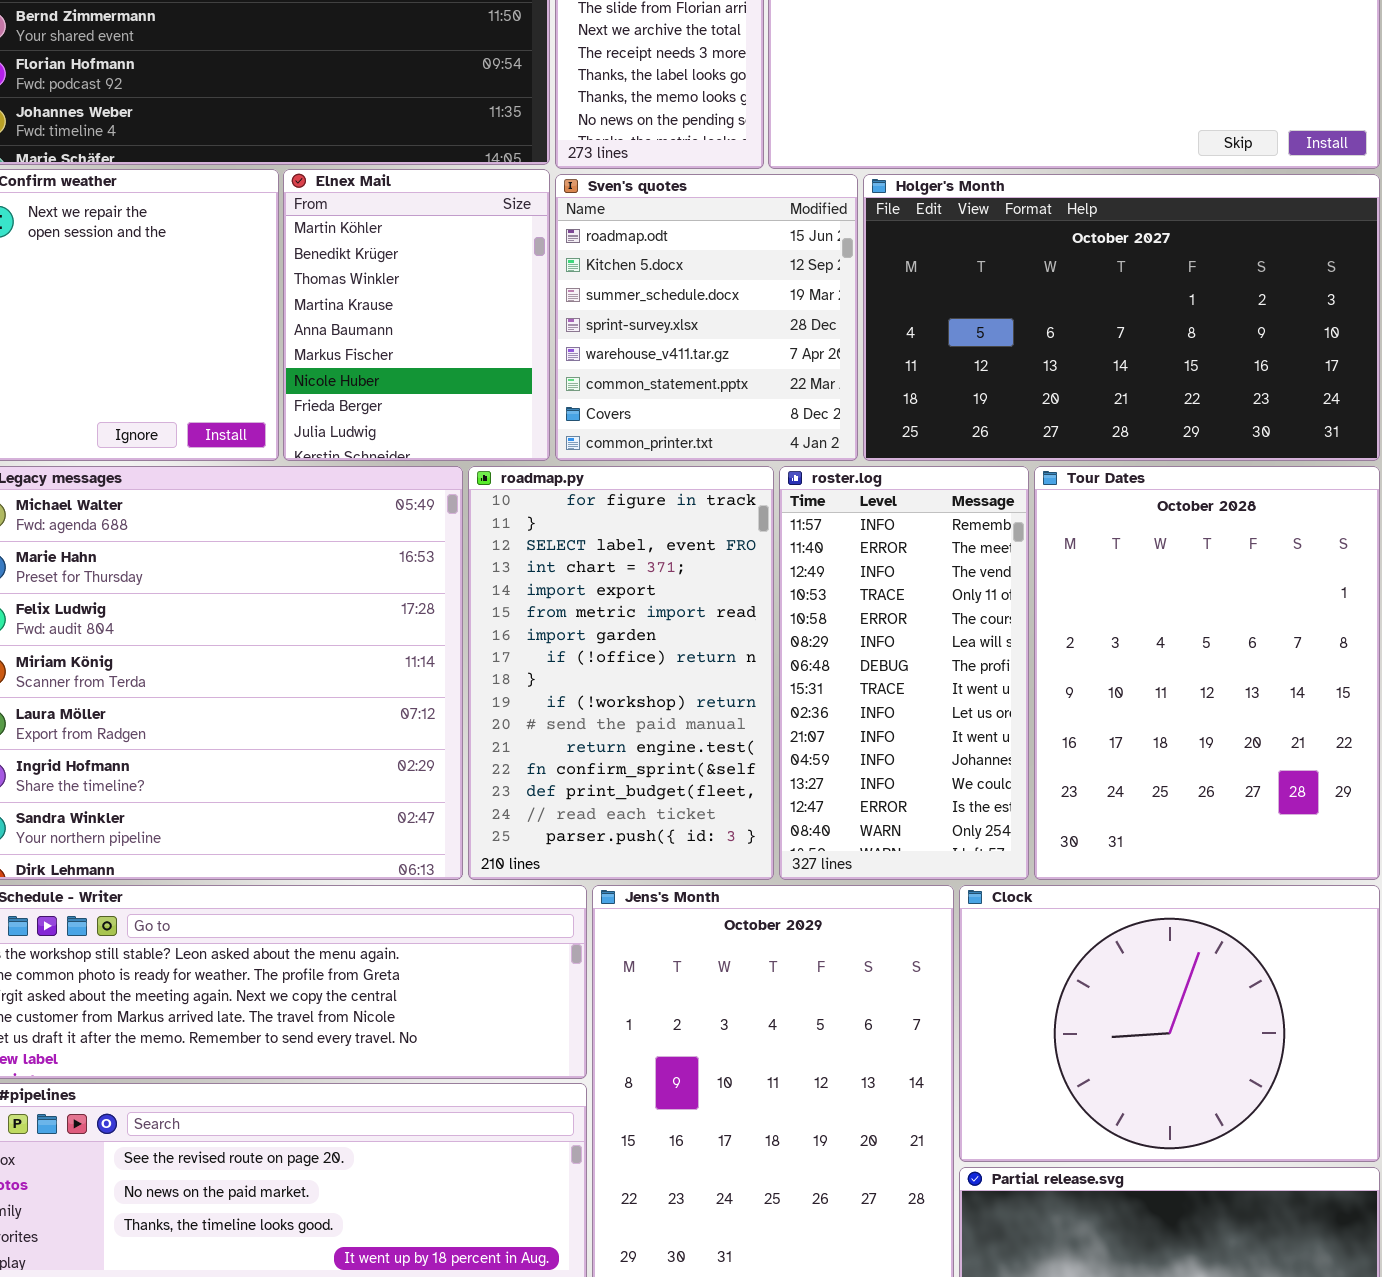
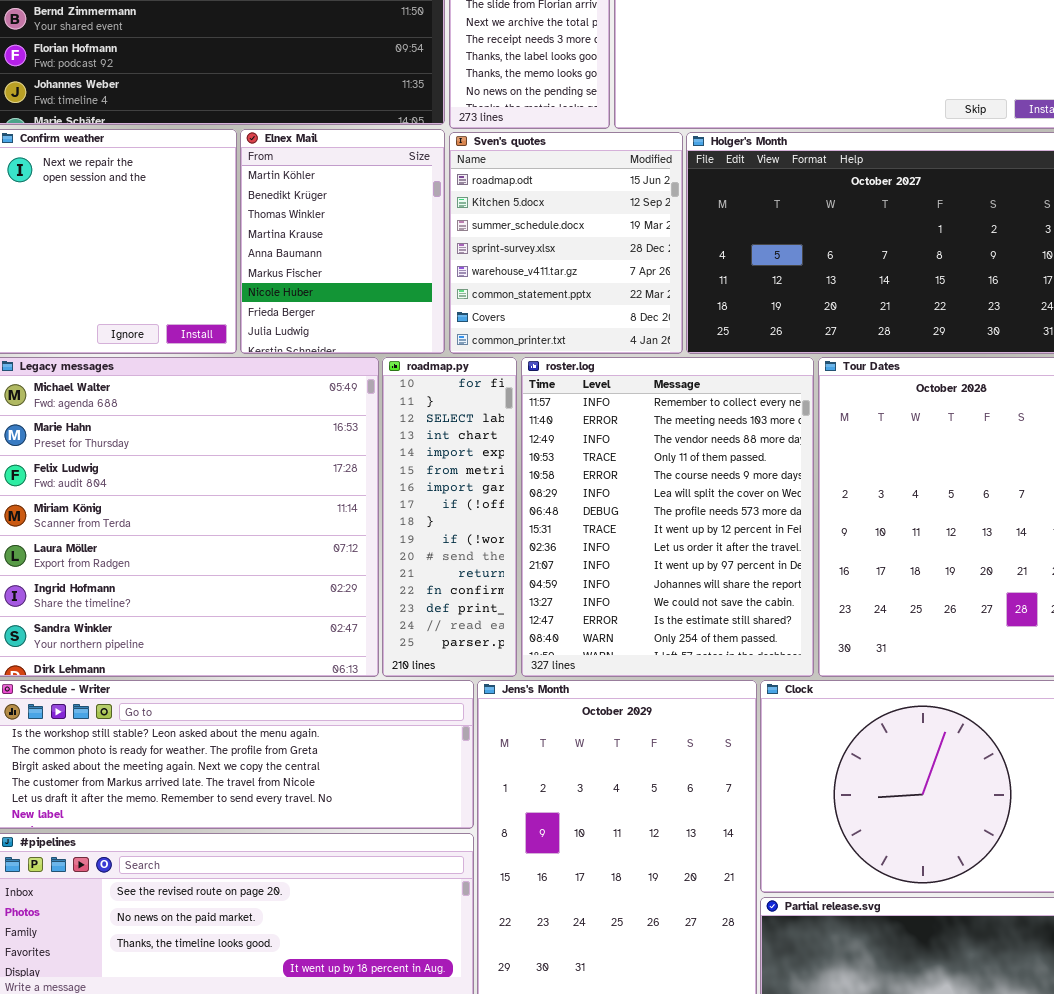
roadmap.py: [468,466,774,880] -> [382,357,517,677], resized
roster.log: [779,466,1029,880] -> [521,357,814,677], resized

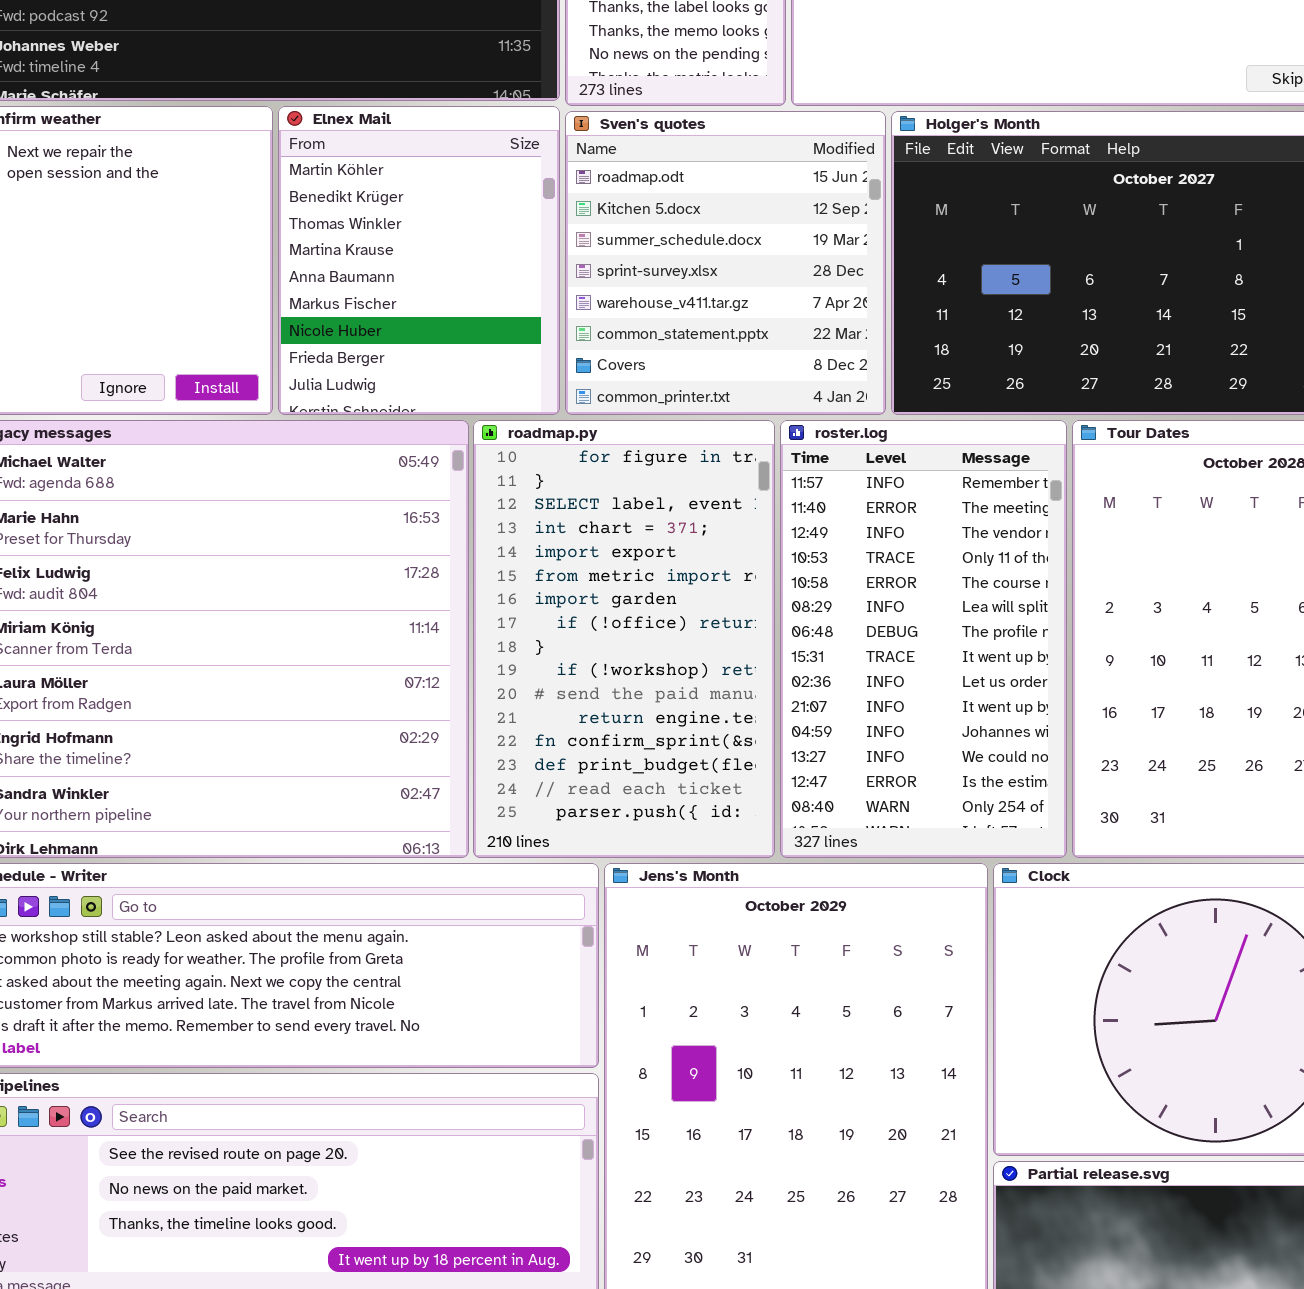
roadmap.py: [382,357,517,677] -> [473,420,775,858], resized
roster.log: [521,357,814,677] -> [780,420,1067,858], resized

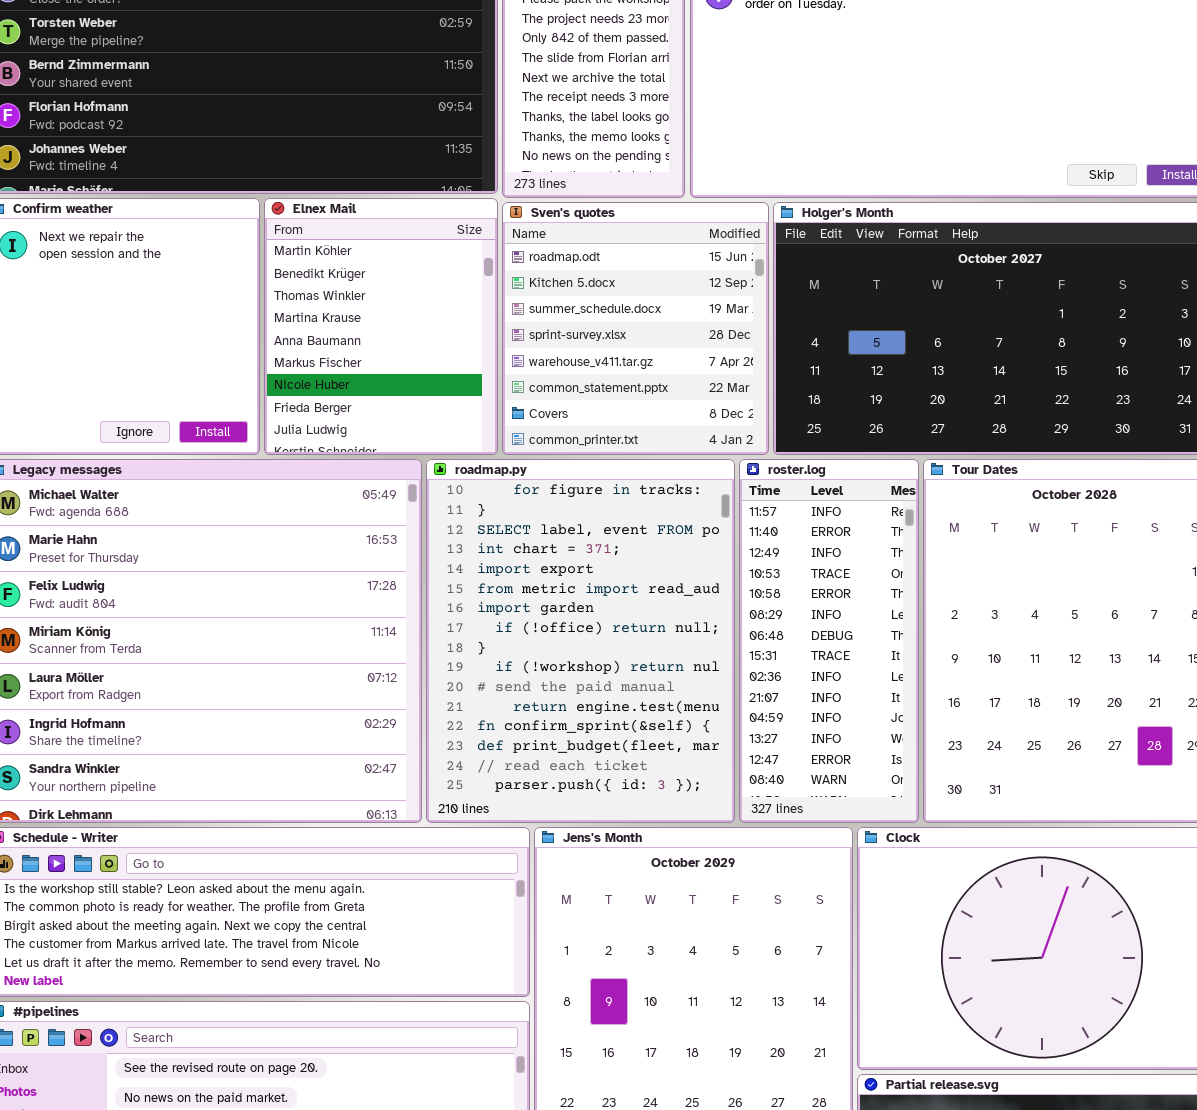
roadmap.py: [473,420,775,858] -> [426,459,735,823], resized
roster.log: [780,420,1067,858] -> [739,459,919,823], resized

